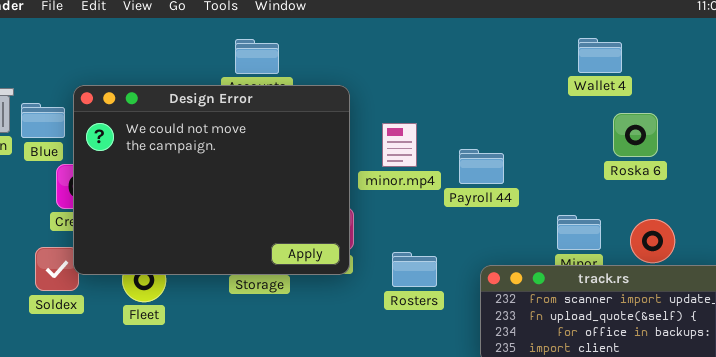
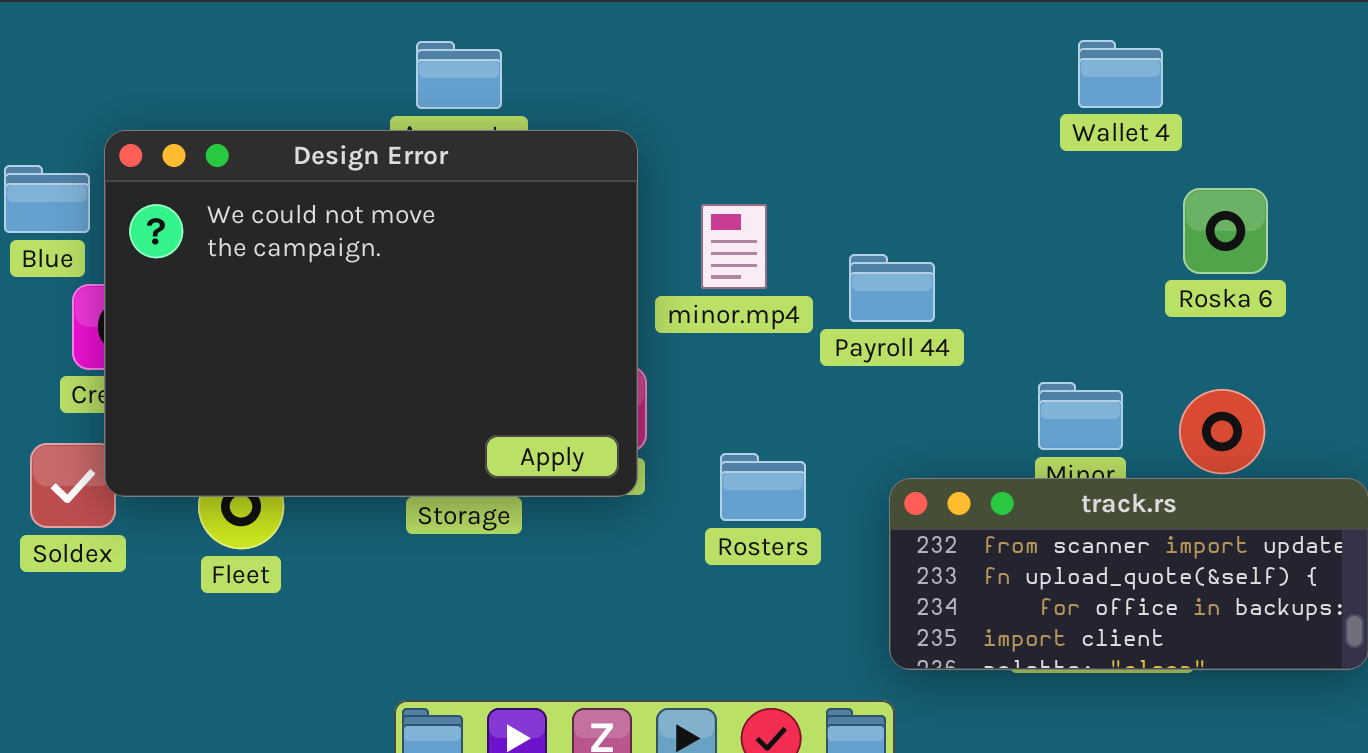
Roska 6: [613,113,658,157] -> [1183,188,1268,274], moved

